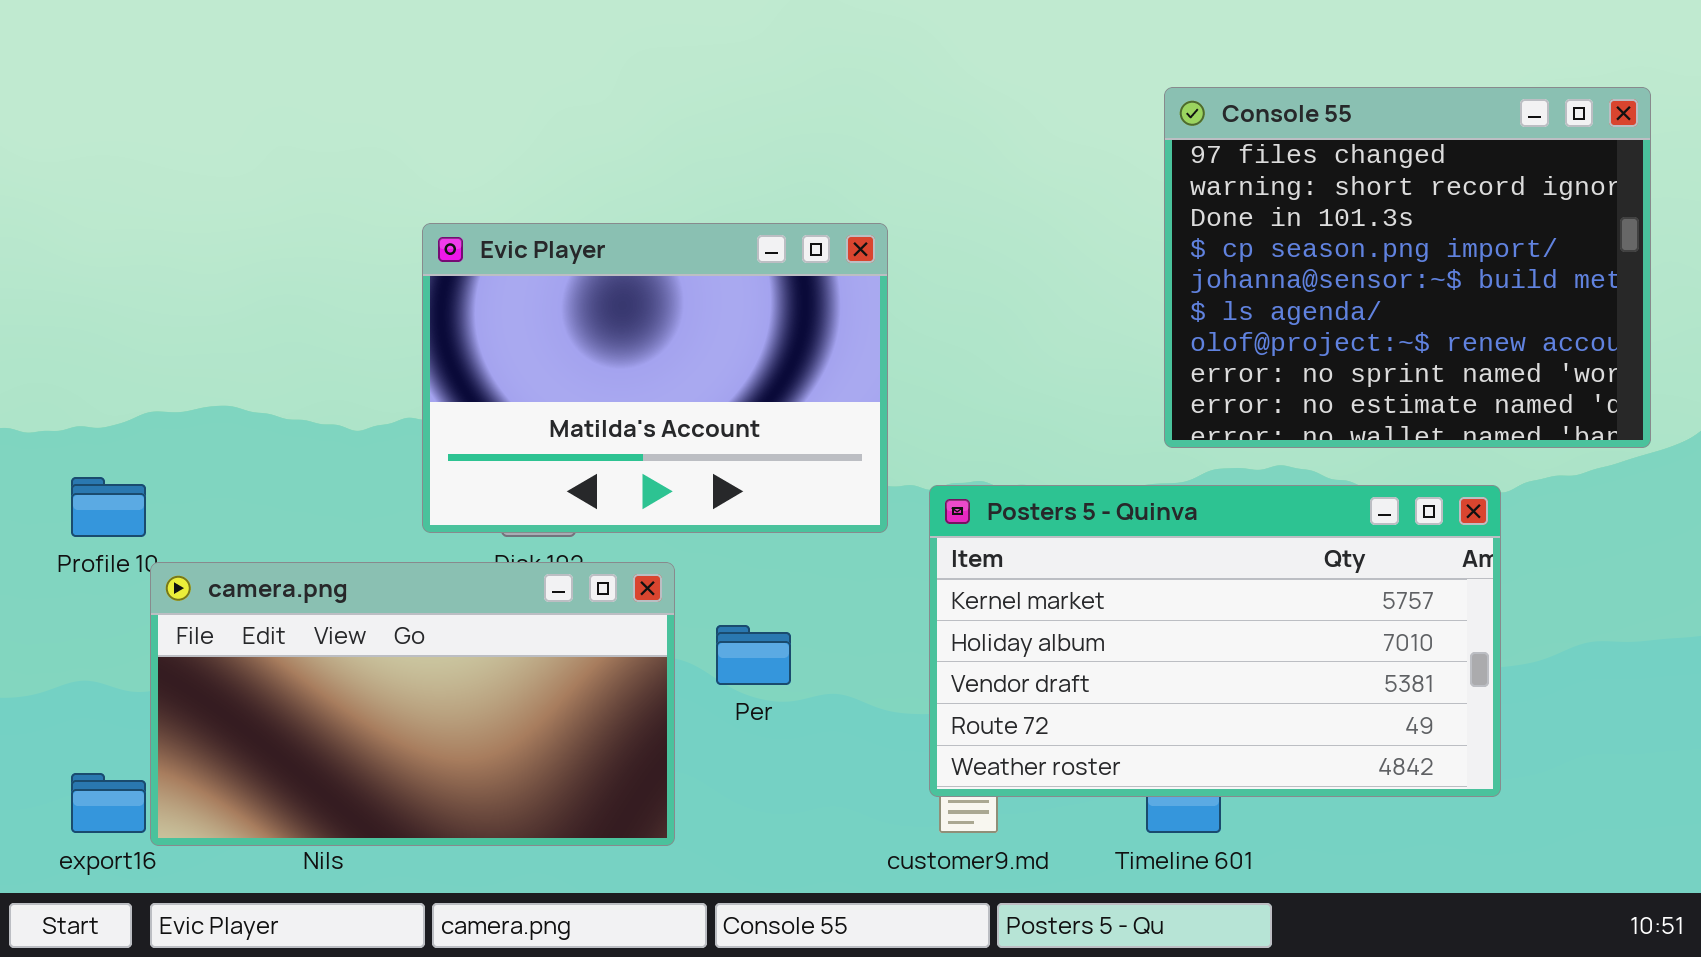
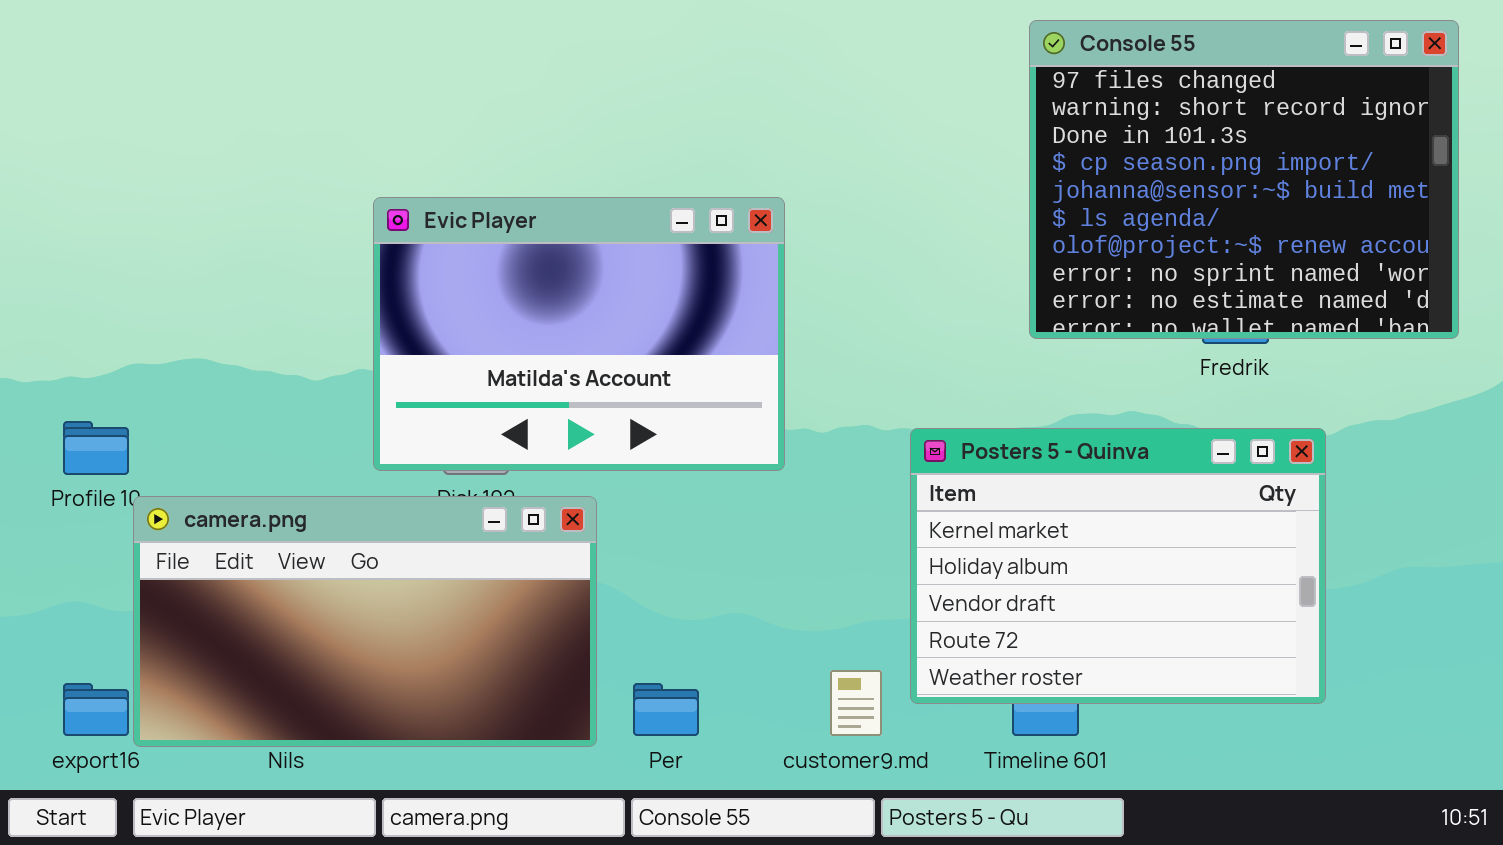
Console 55: [1164,87,1651,448] -> [1029,20,1459,339], moved
Posters 5 - Quinva: [929,485,1501,797] -> [910,428,1326,704], resized
Per: [716,625,791,685] -> [633,683,699,736], moved

